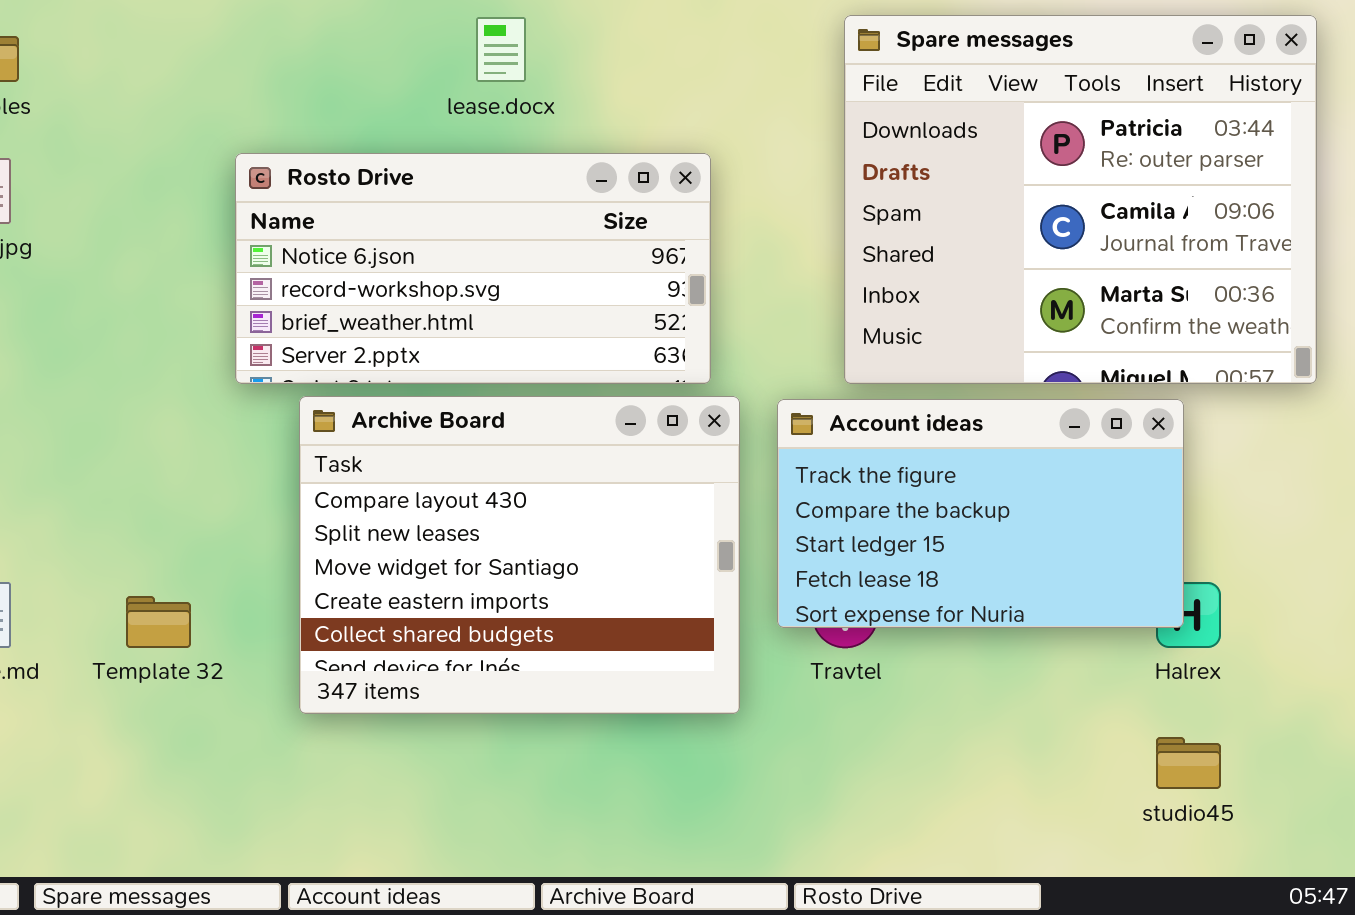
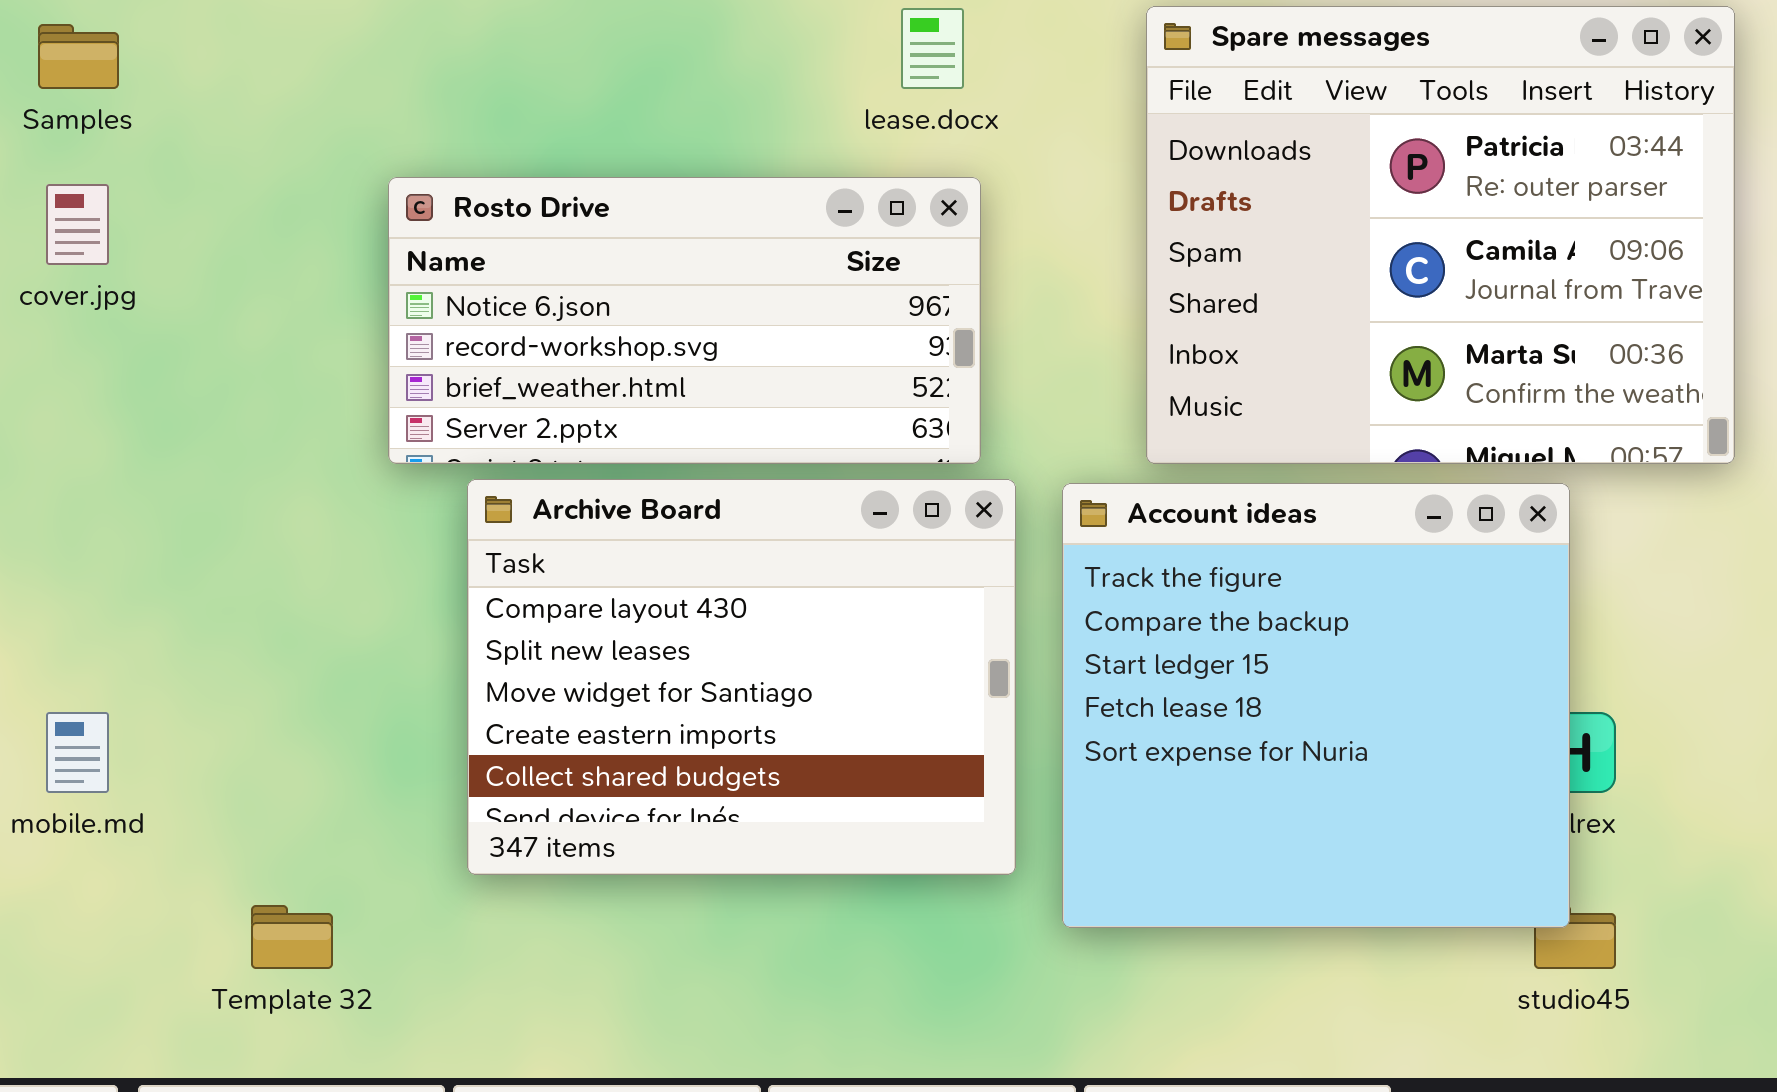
lease.docx: [476,17,526,82] -> [901,8,964,89], moved
Account ideas: [777,399,1184,628] -> [1062,483,1570,928], resized
Template 32: [126,596,191,648] -> [251,905,333,969], moved

